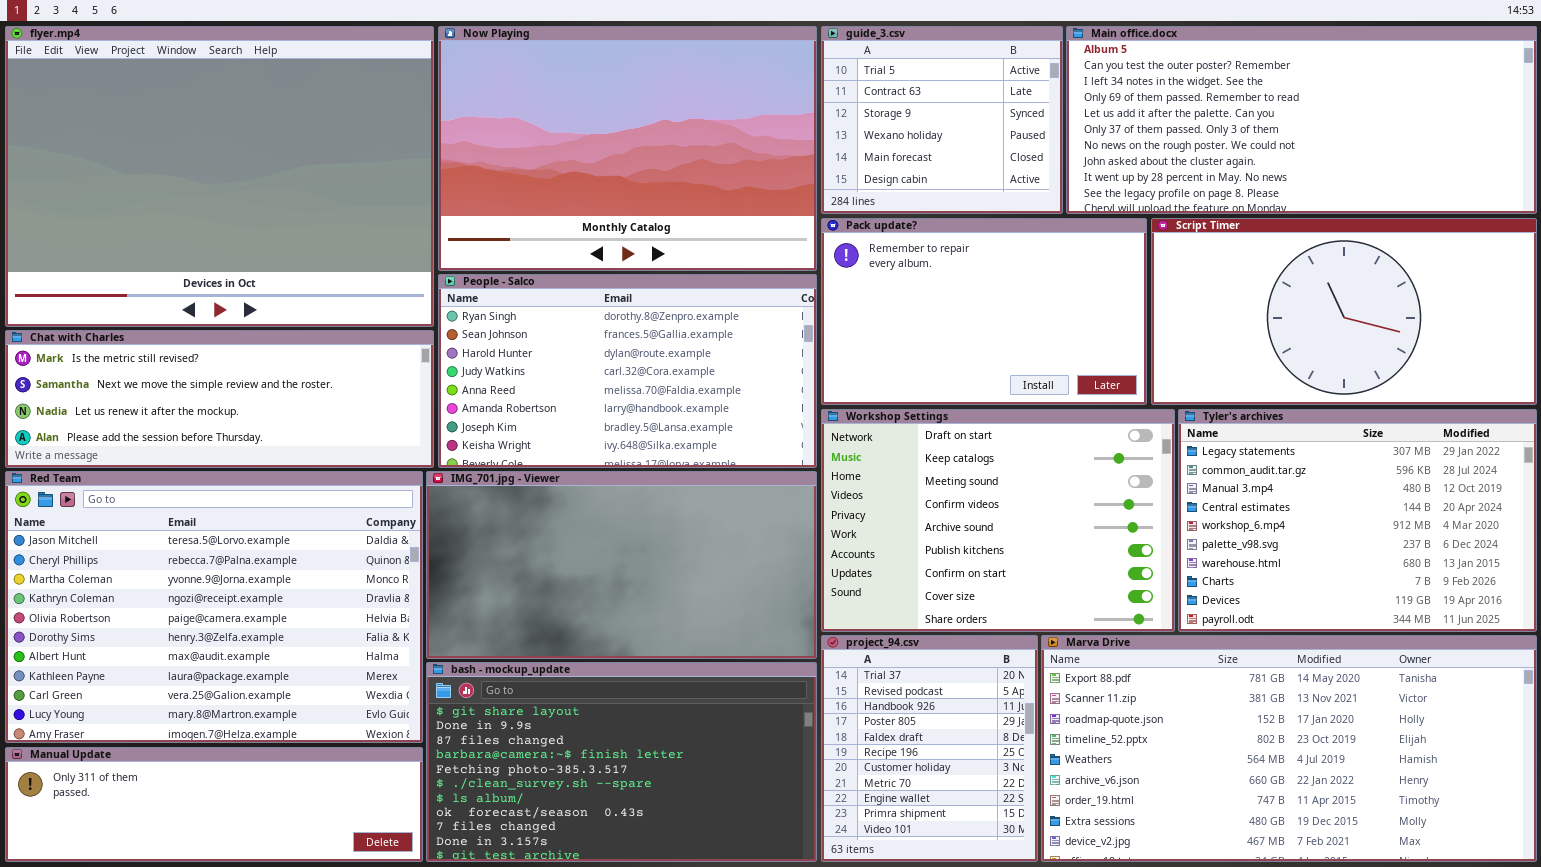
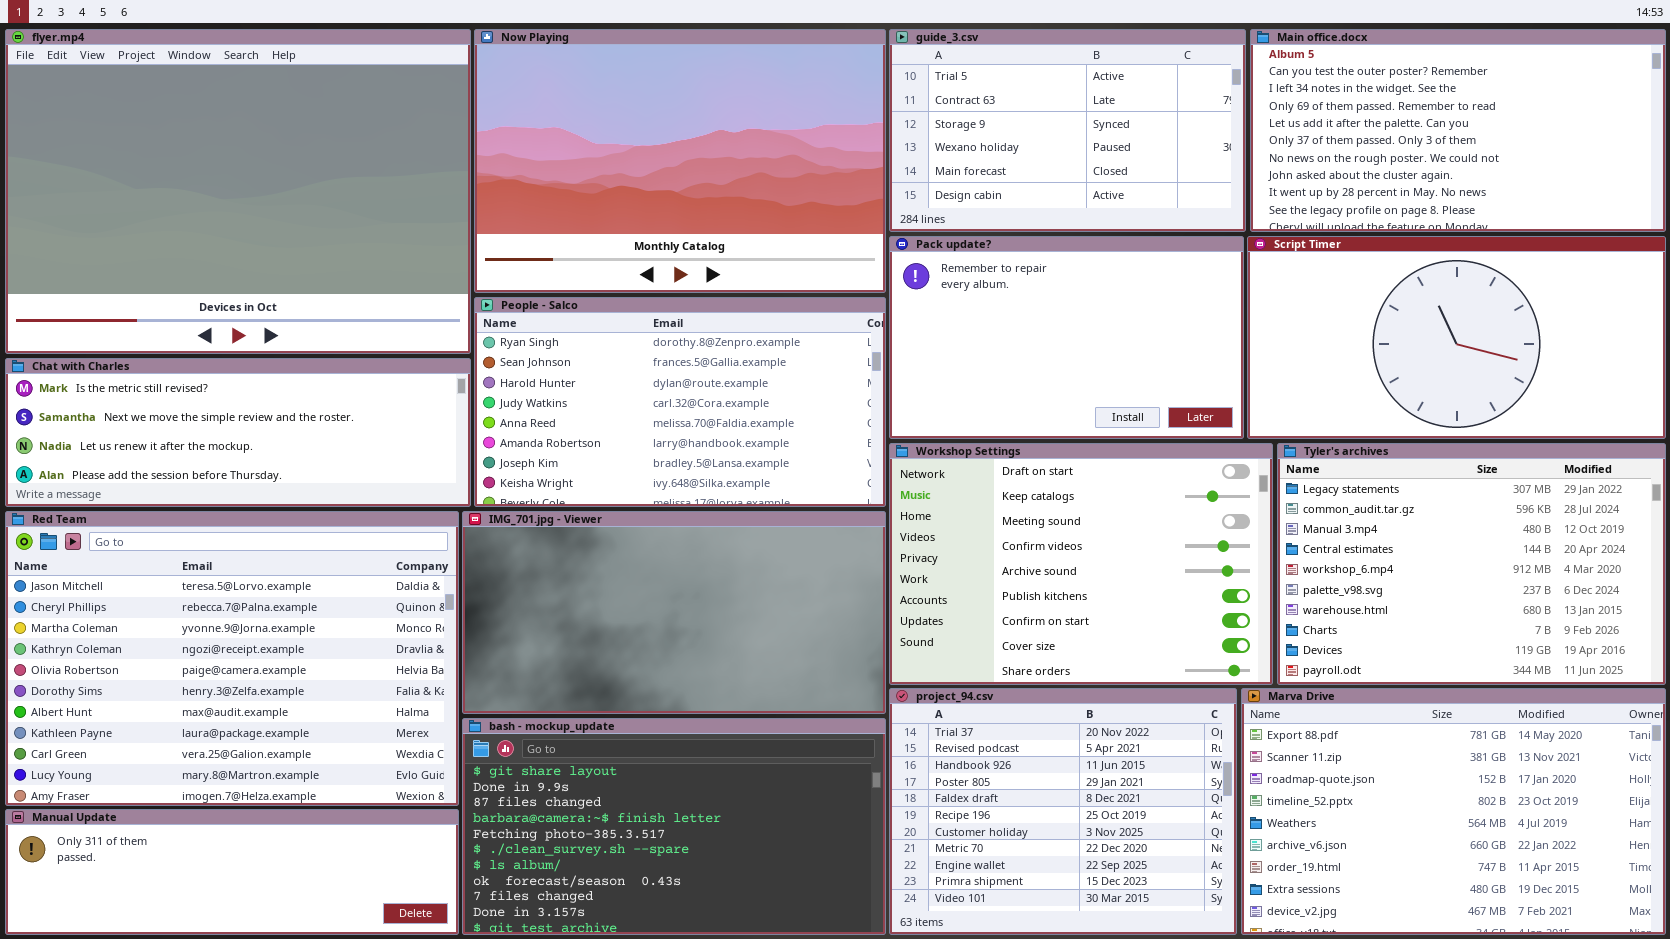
guide_3.csv: [821,26,1063,214] -> [889,29,1246,232], resized
Main office.docx: [1066,26,1537,214] -> [1250,29,1666,232], resized
project_94.csv: [821,635,1038,862] -> [889,688,1237,935], resized
Marva Drive: [1041,635,1537,862] -> [1241,688,1666,935], resized

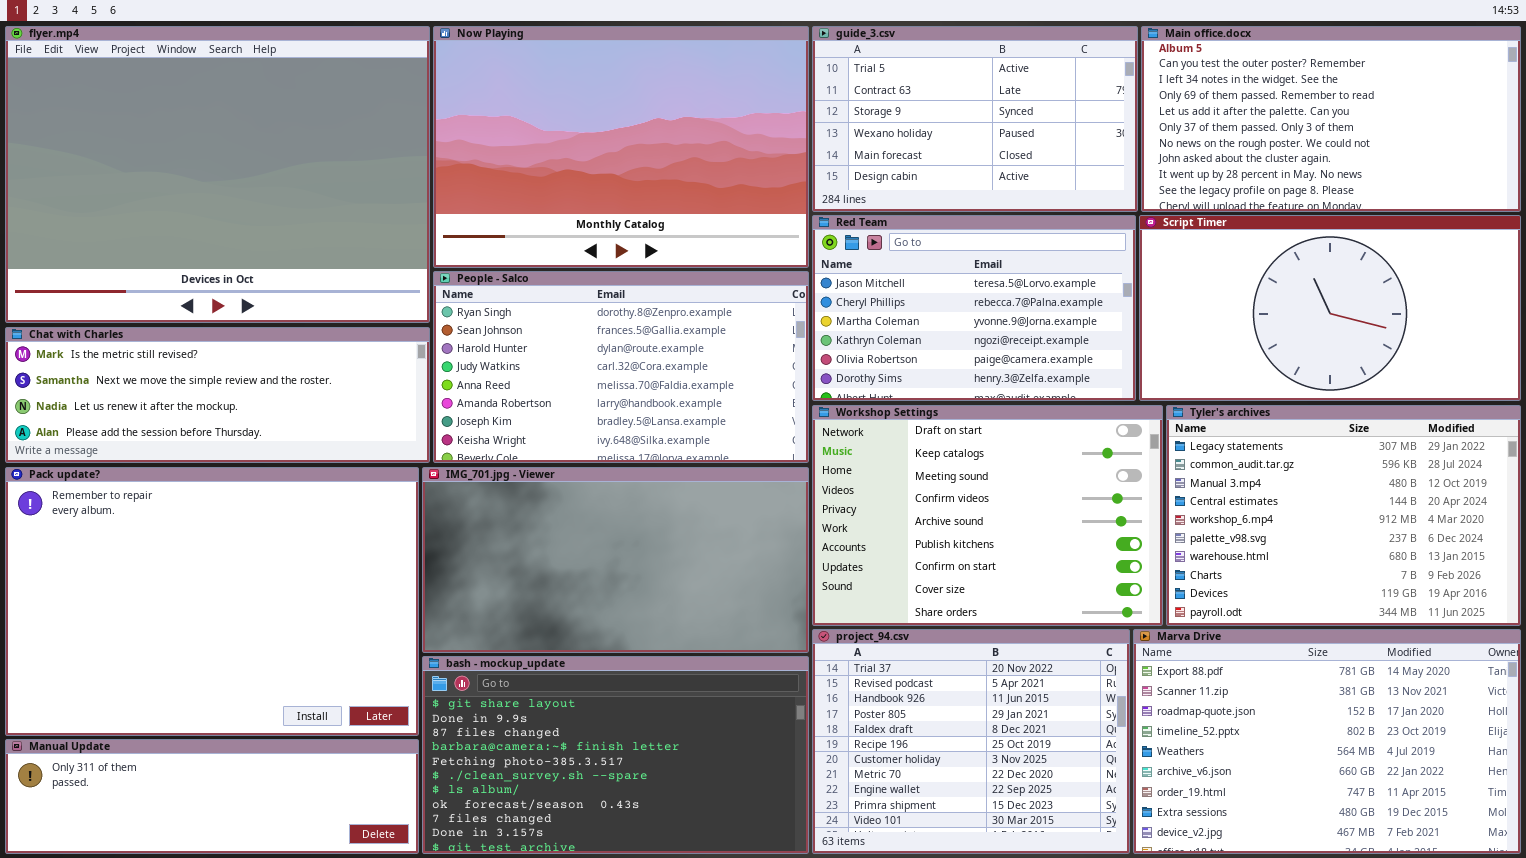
Pack update?: [889,236,1244,439] -> [5,467,419,736], moved, resized
Red Team: [5,511,459,806] -> [812,215,1136,401], moved, resized

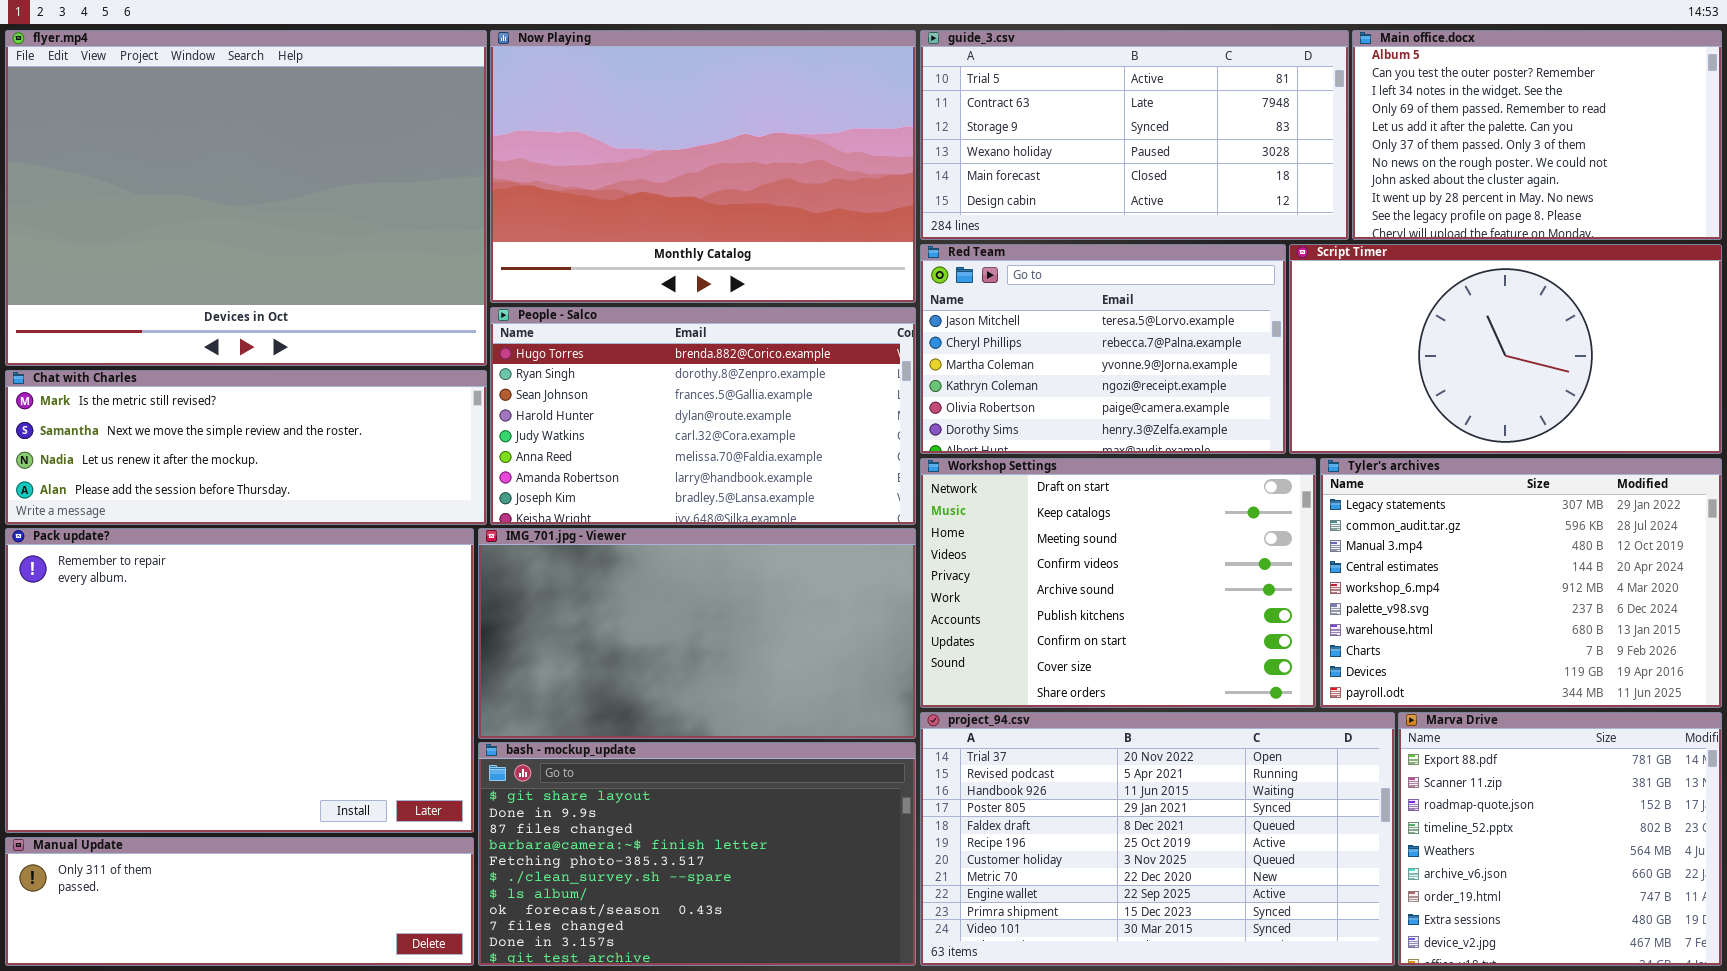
guide_3.csv: [812,26,1138,212] -> [920,30,1349,240], resized
Main office.docx: [1141,26,1521,212] -> [1352,30,1722,240], resized
People - Salco: [433,271,809,463] -> [490,307,916,525], scrolled up 1 row
project_94.csv: [812,629,1130,854] -> [920,712,1395,966], resized
Marva Drive: [1133,629,1521,854] -> [1398,712,1722,966], resized

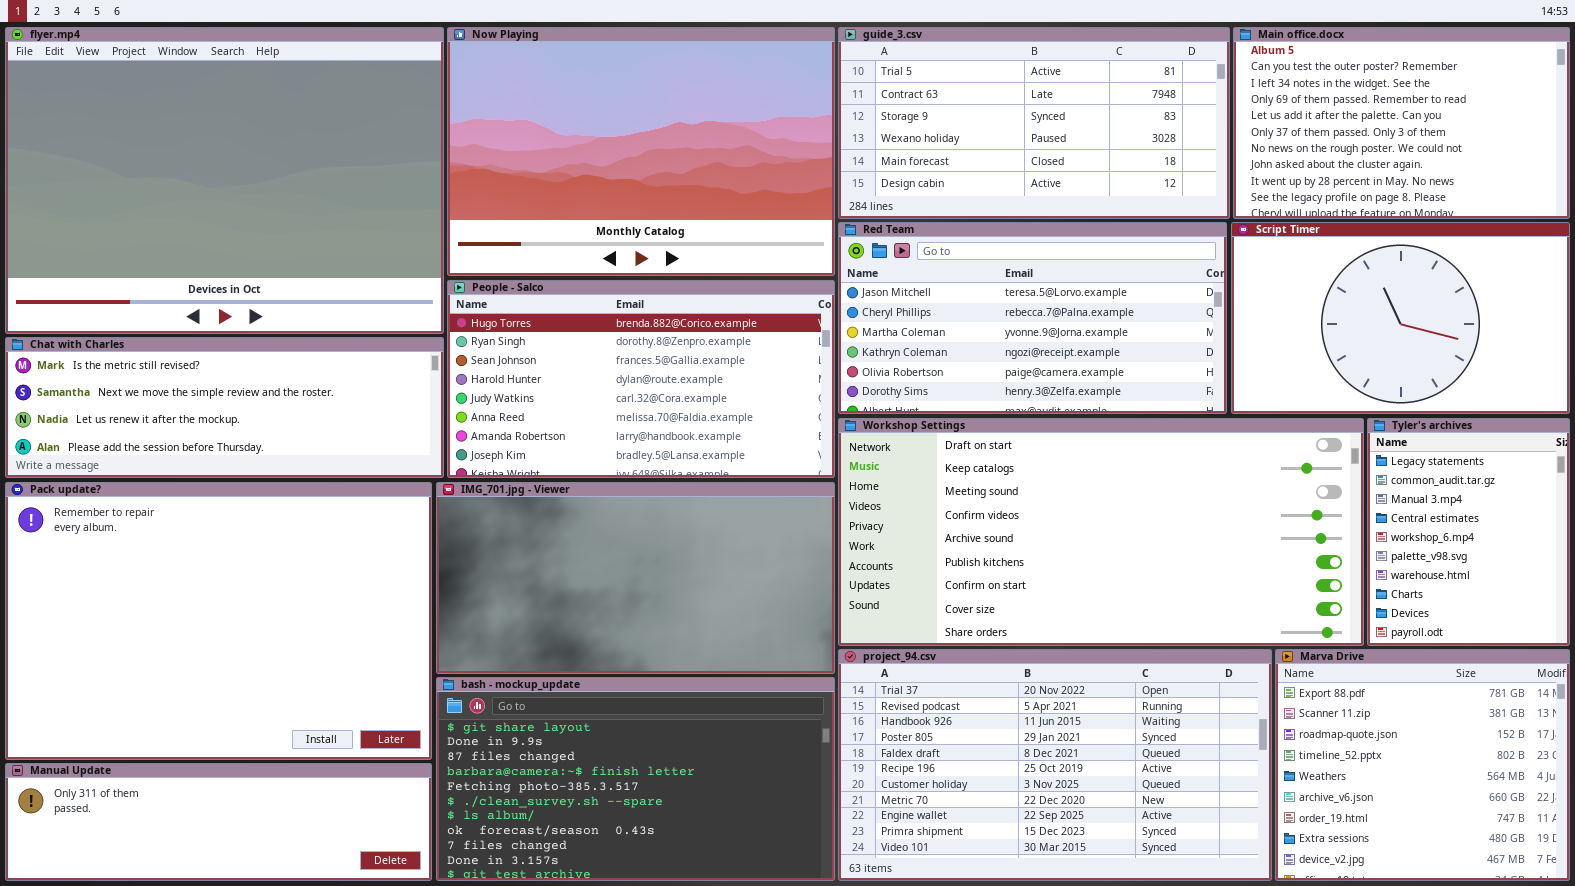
Red Team: [920,244,1286,454] -> [838,222,1227,414], resized
Script Timer: [1289,244,1722,454] -> [1231,222,1570,414], resized
Workshop Settings: [920,458,1316,708] -> [838,418,1364,646], resized
Tyler's archives: [1320,458,1722,708] -> [1367,418,1570,646], resized

